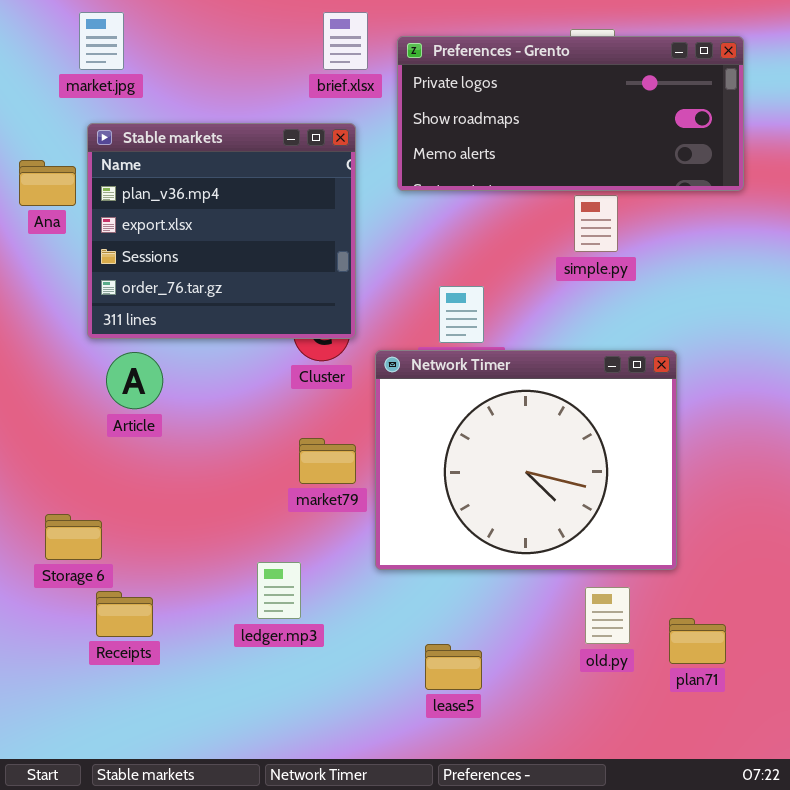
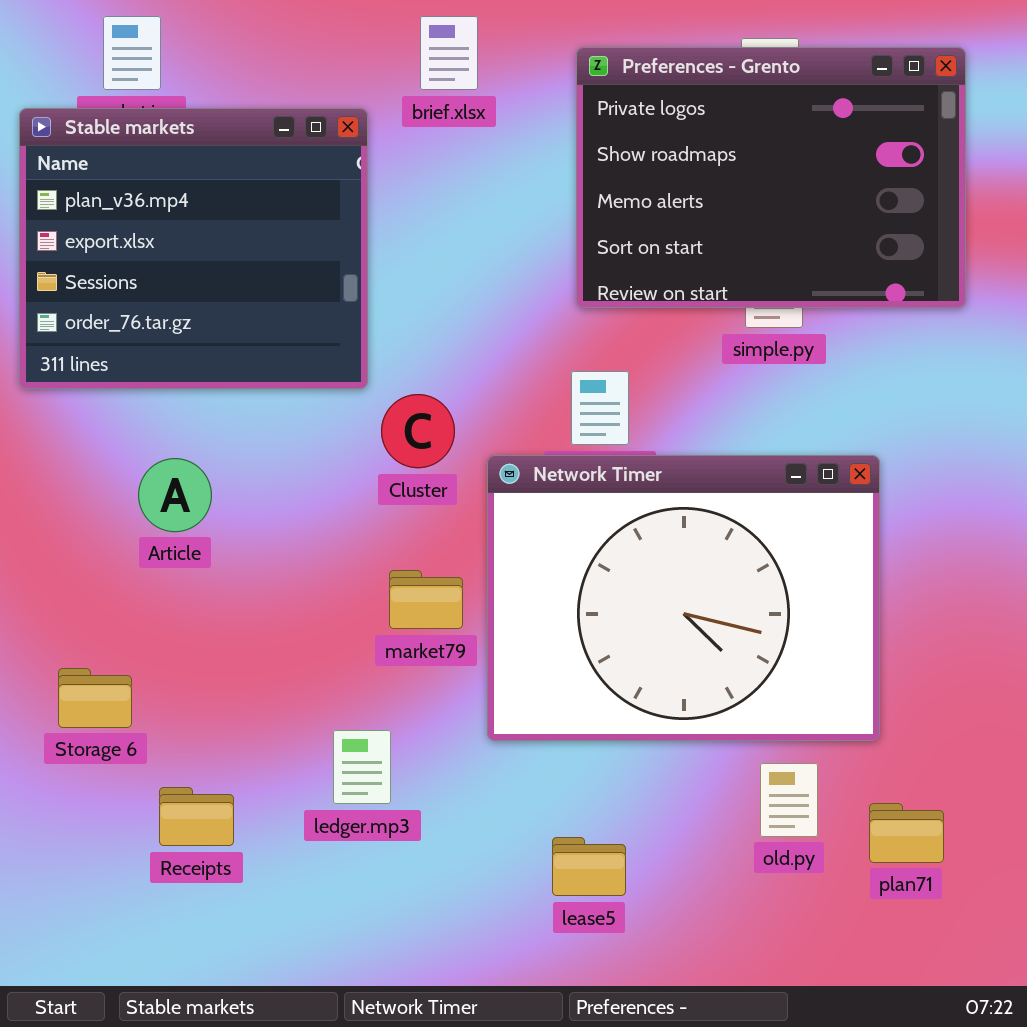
Preferences - Grento: [397,36,744,191] -> [576,47,966,308], resized
Stable markets: [87,123,356,339] -> [19,108,368,389], moved
Receipts: [96,591,153,637] -> [159,787,234,846], moved

